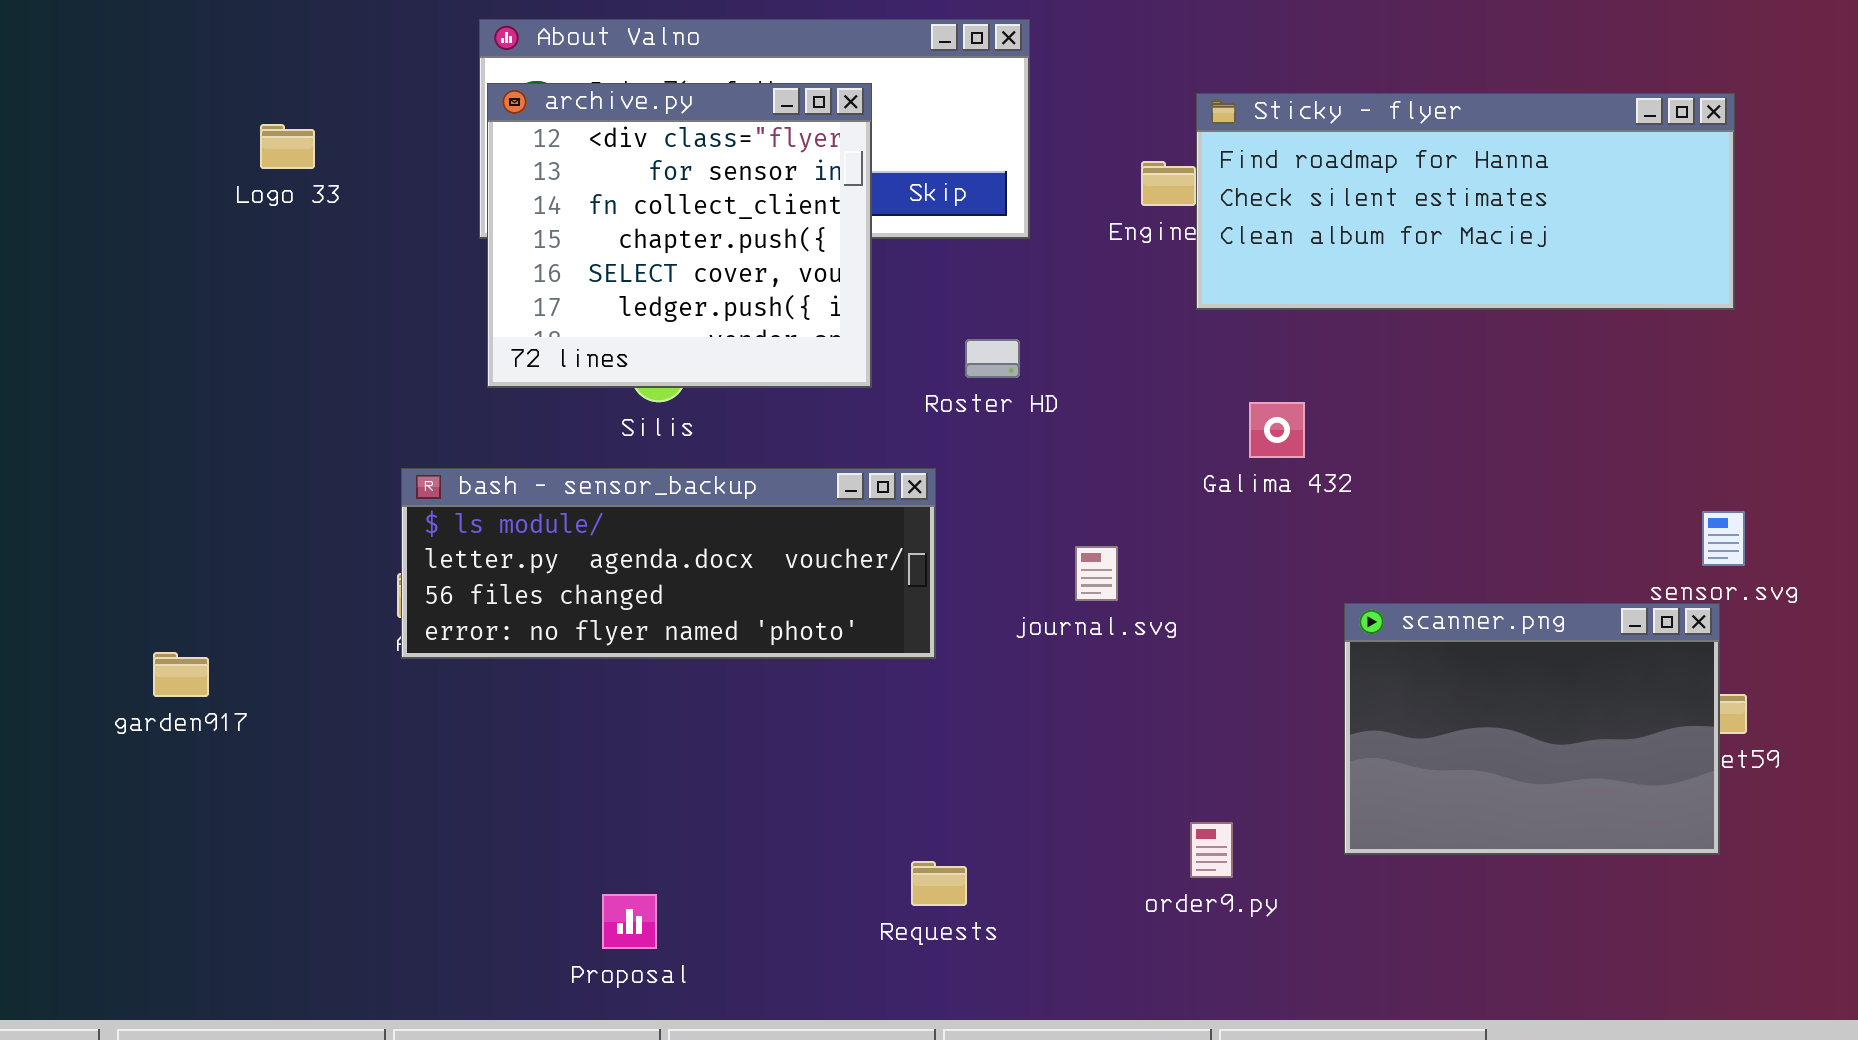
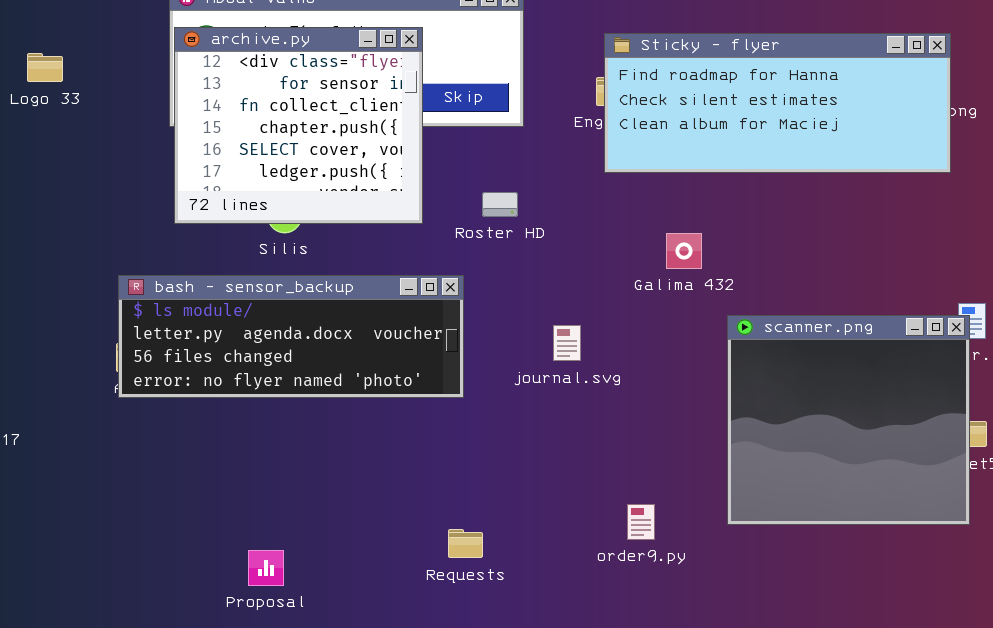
Sticky - flyer: [1196,93,1735,310] -> [604,33,951,173], moved
scanner.png: [1344,603,1720,855] -> [727,315,970,525], resized

